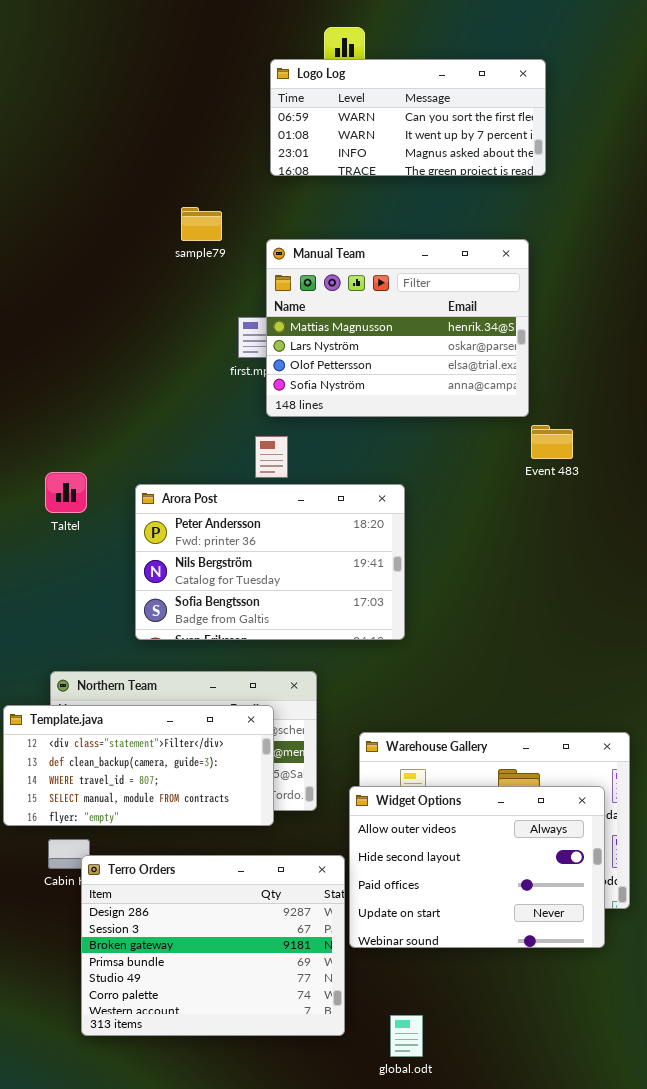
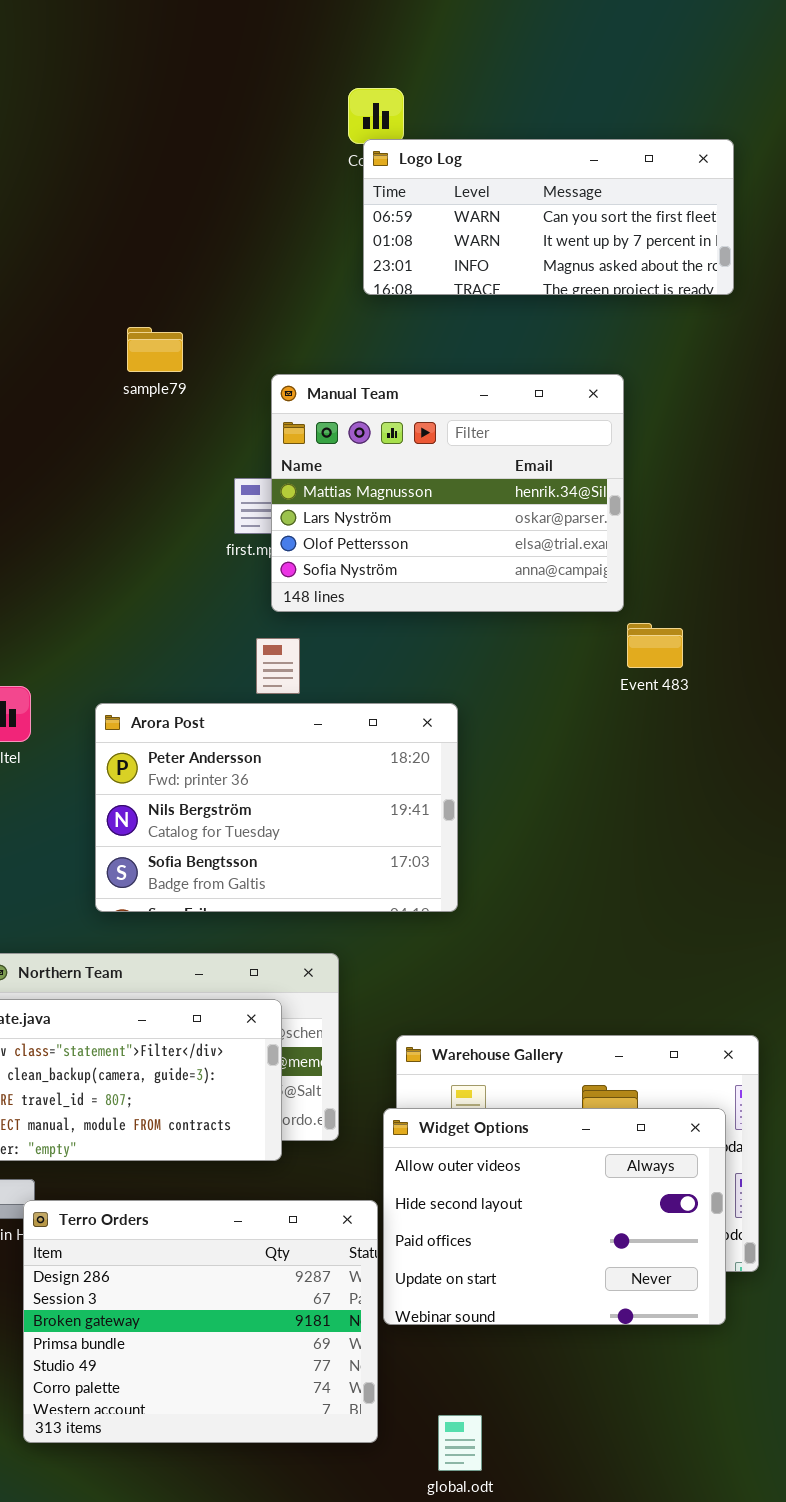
Logo Log: [270,59,546,176] -> [363,139,734,295], moved
sample79: [181,207,222,241] -> [127,327,183,372], moved

